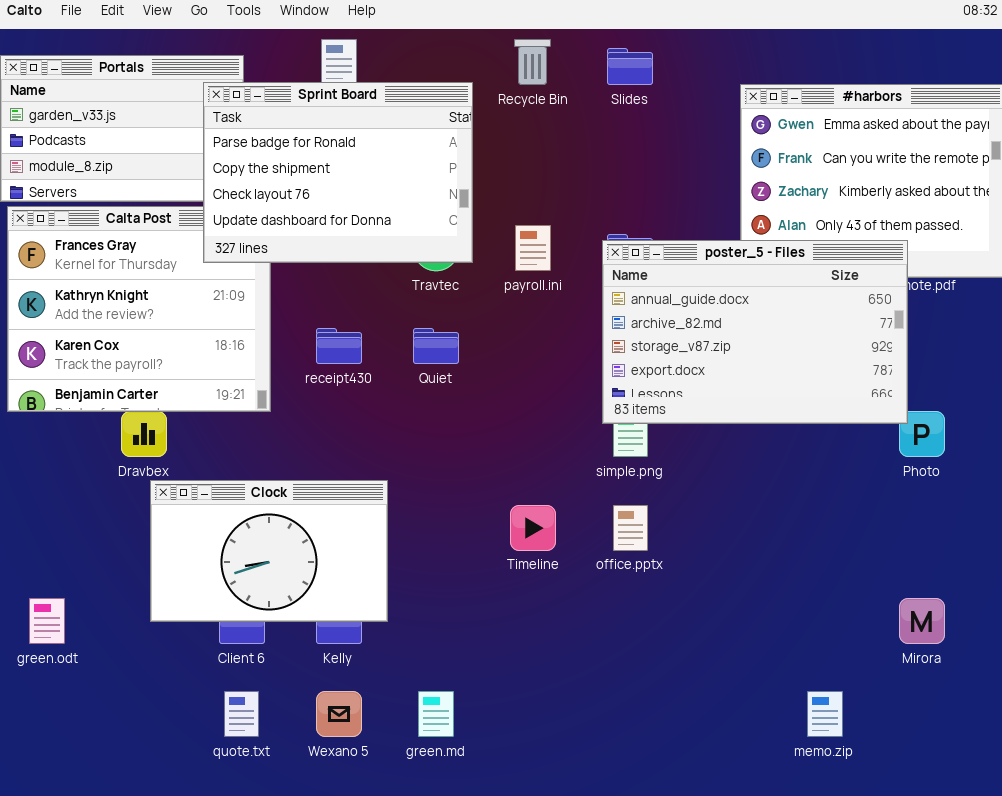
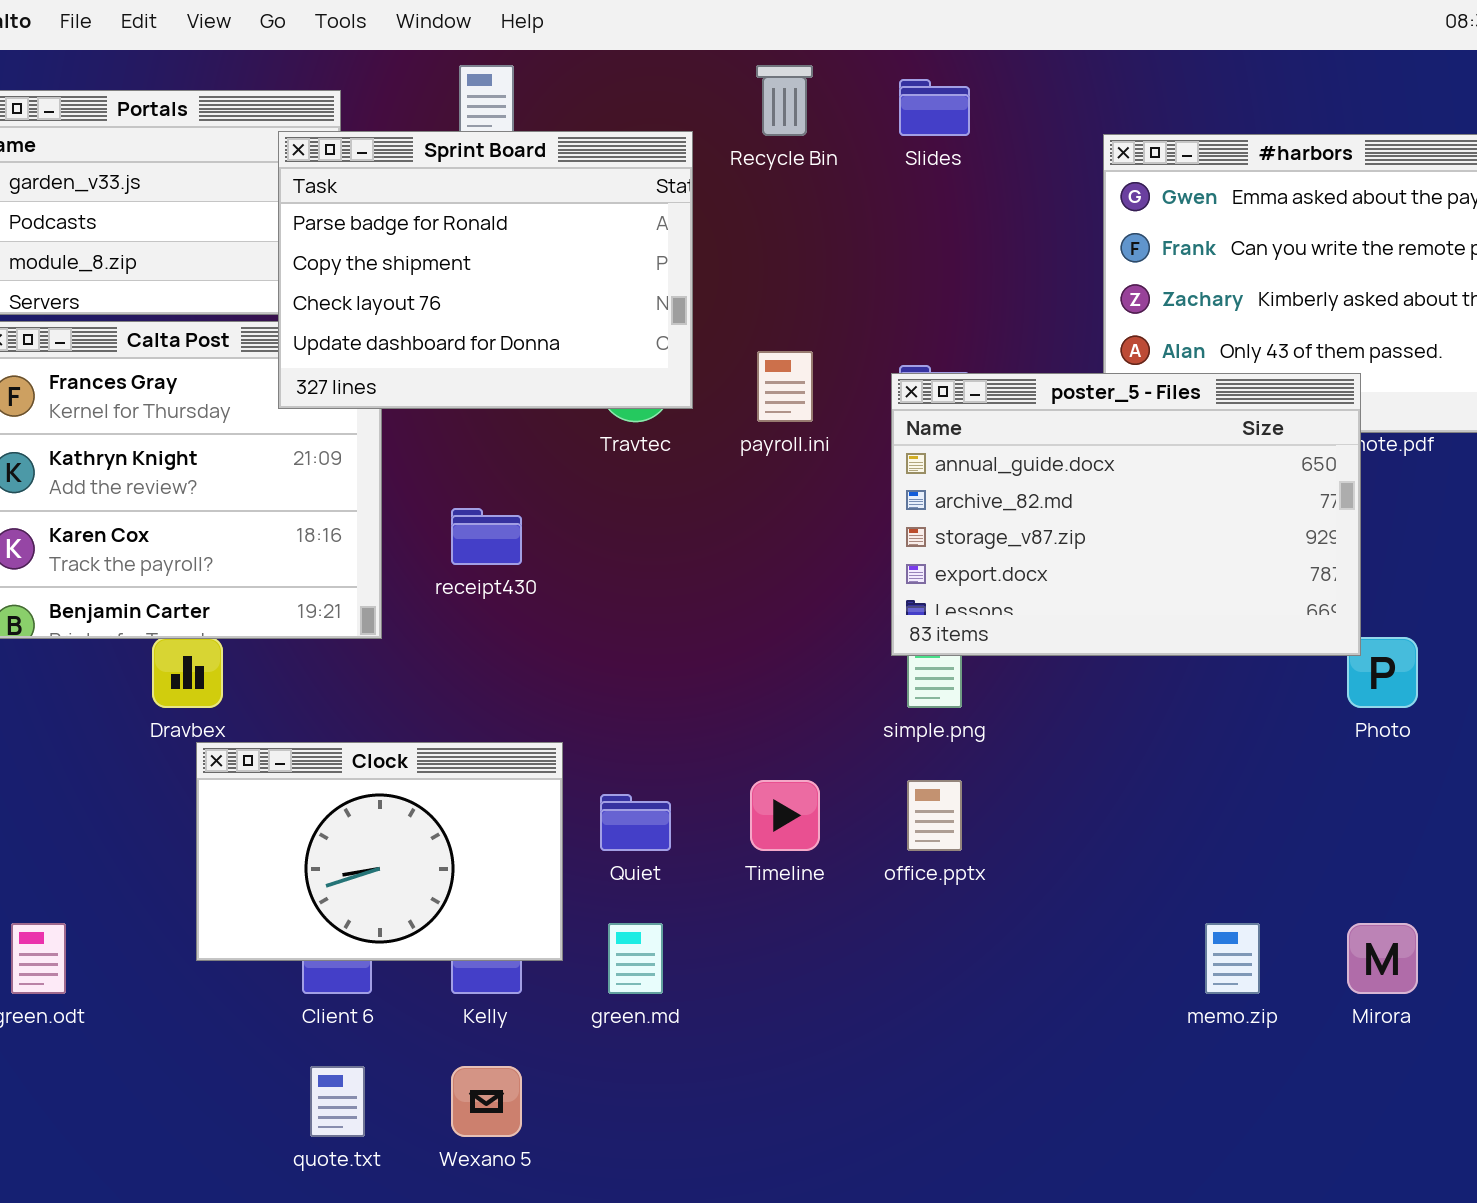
Quiet: [413,328,459,364] -> [600,794,671,851], moved
green.md: [418,691,454,737] -> [608,923,663,994], moved
memo.zip: [807,691,843,737] -> [1205,923,1260,994], moved

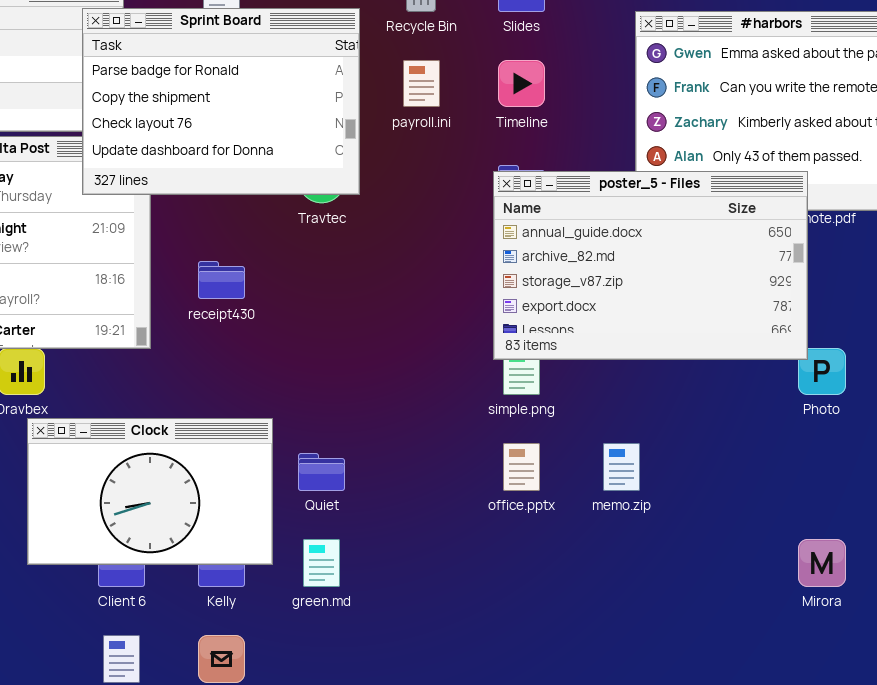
payroll.ini: [757,351,813,422] -> [403,60,440,107], moved
Timeline: [750,780,820,851] -> [498,60,545,107], moved
memo.zip: [1205,923,1260,994] -> [603,443,640,491], moved

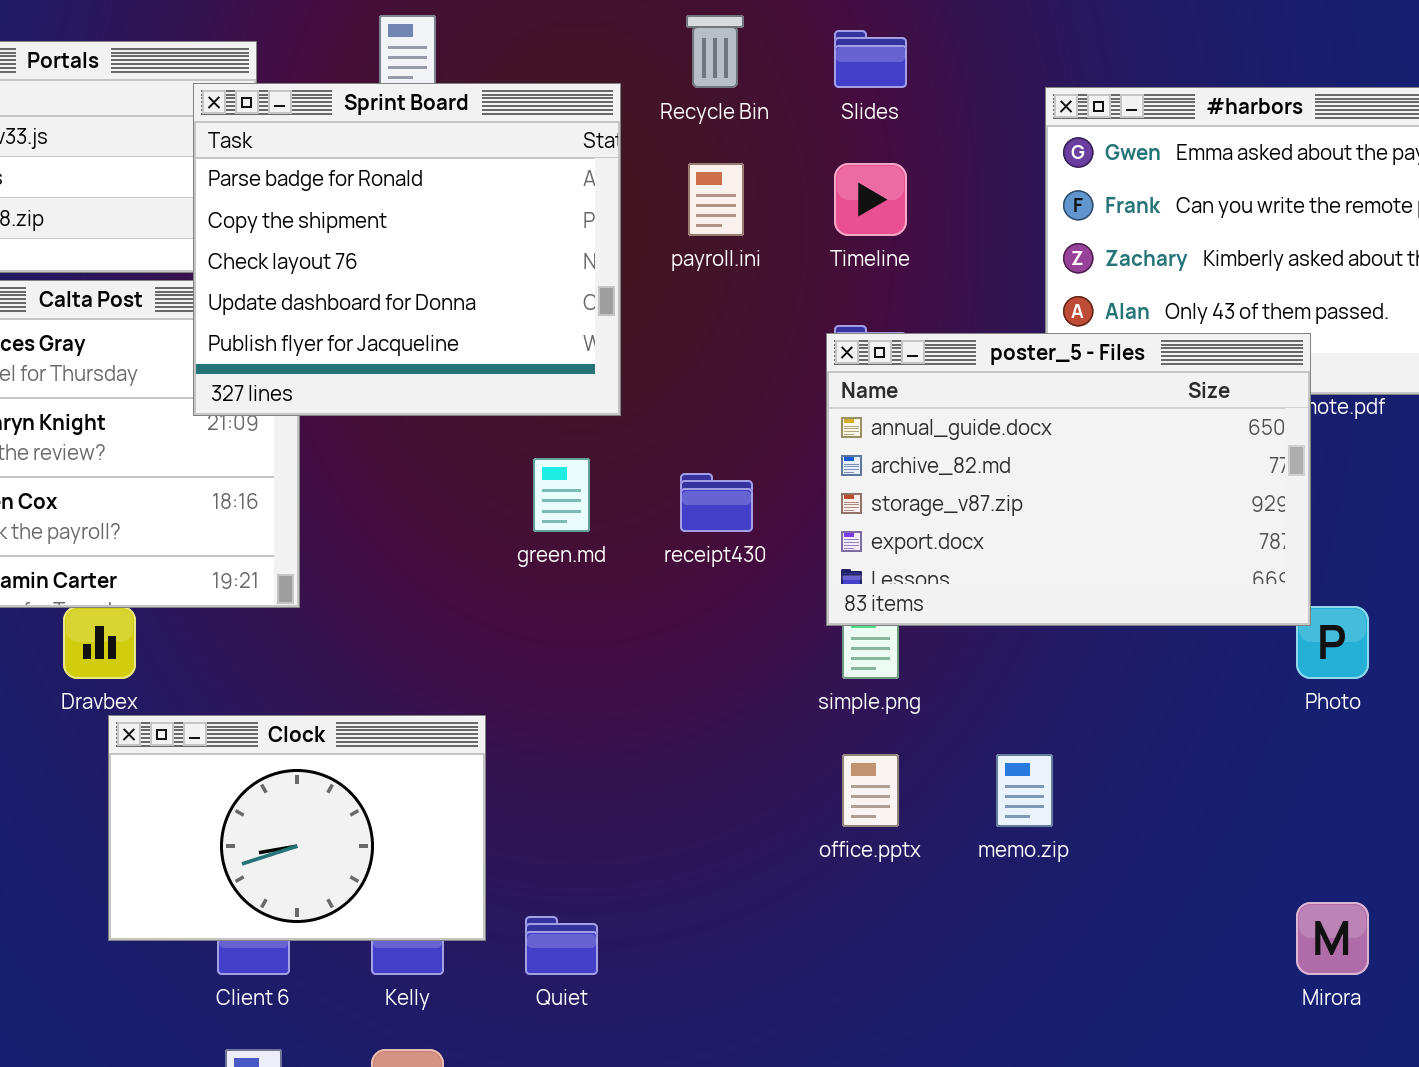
Sprint Board: [82,8,360,195] -> [193,83,621,416], resized
receipt430: [198,261,245,299] -> [680,473,753,532], moved
Quiet: [298,453,345,491] -> [525,916,598,975], moved
green.md: [303,539,340,587] -> [533,458,590,532], moved

